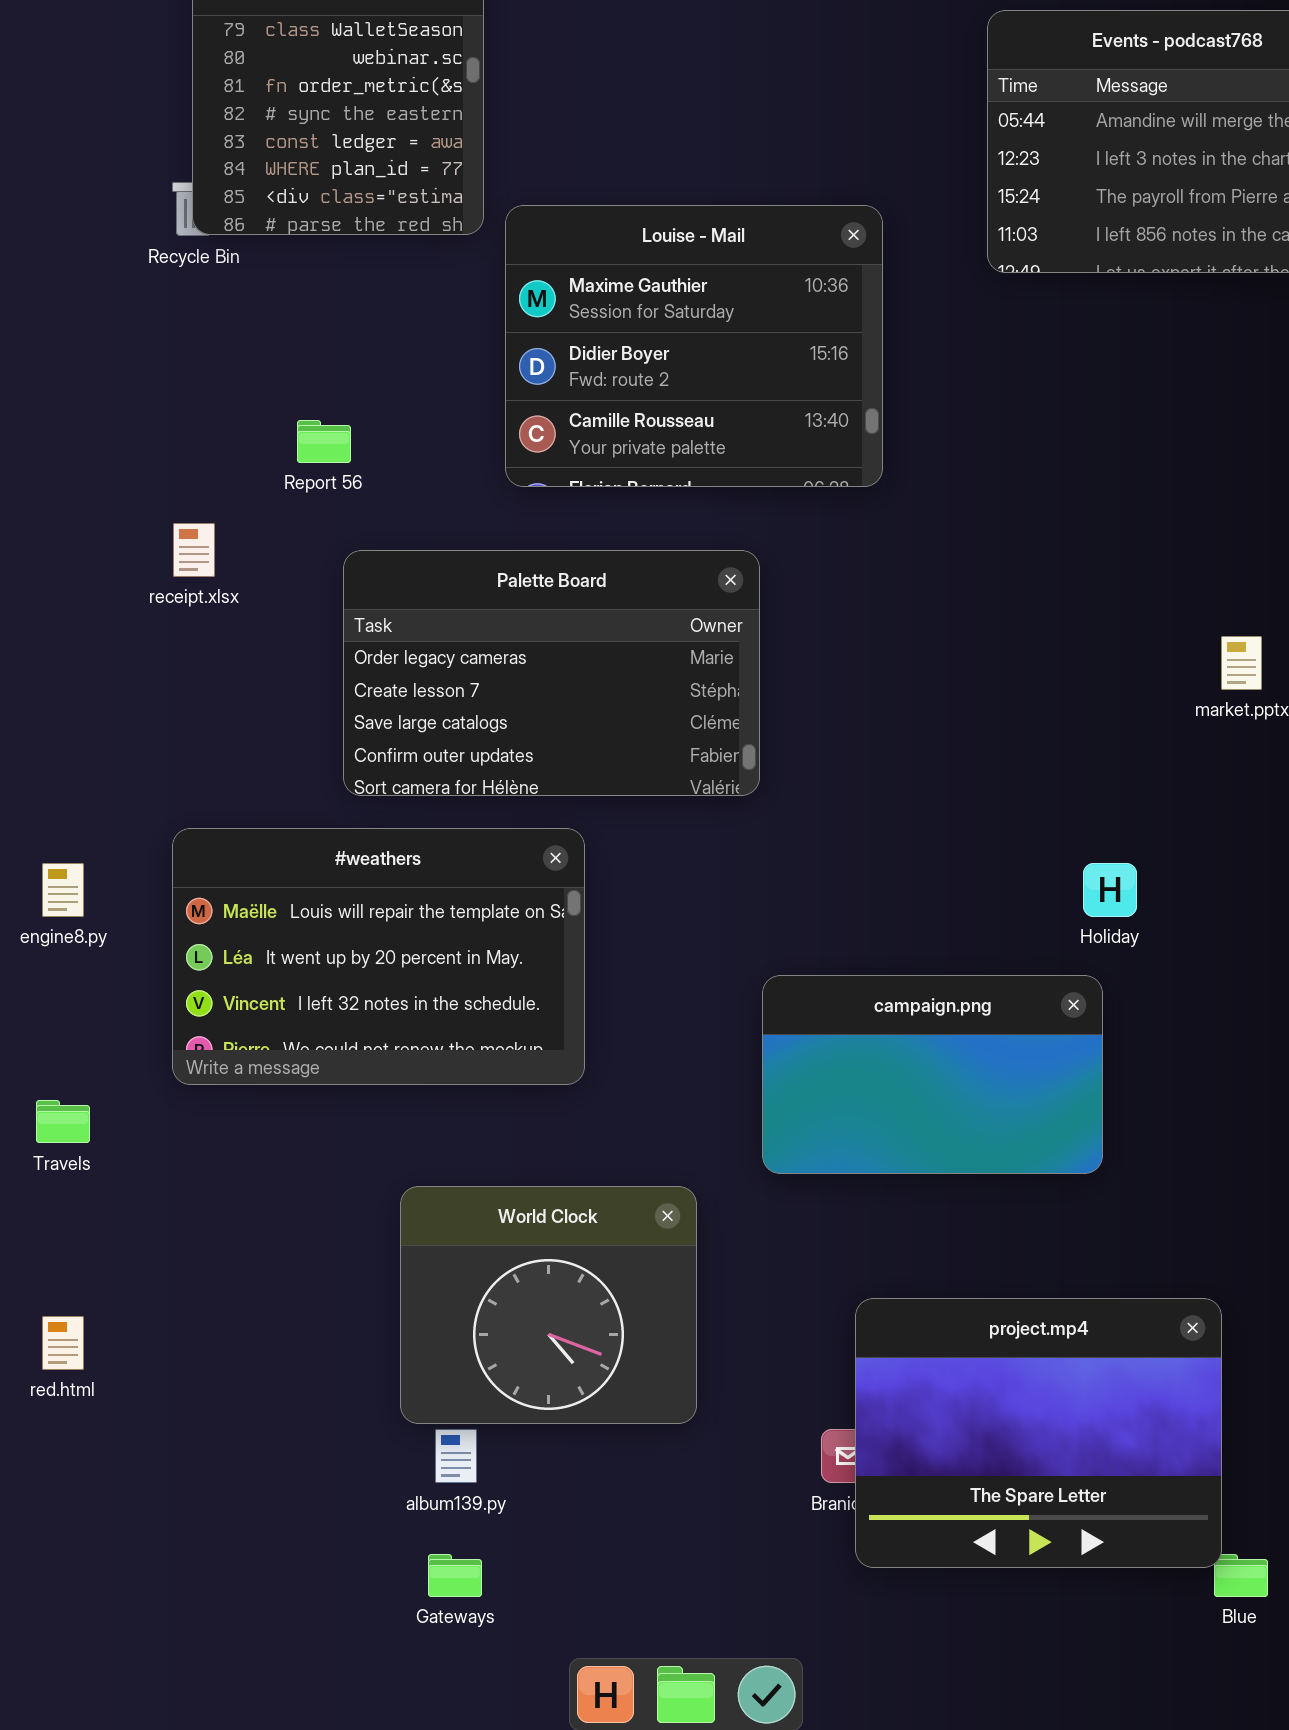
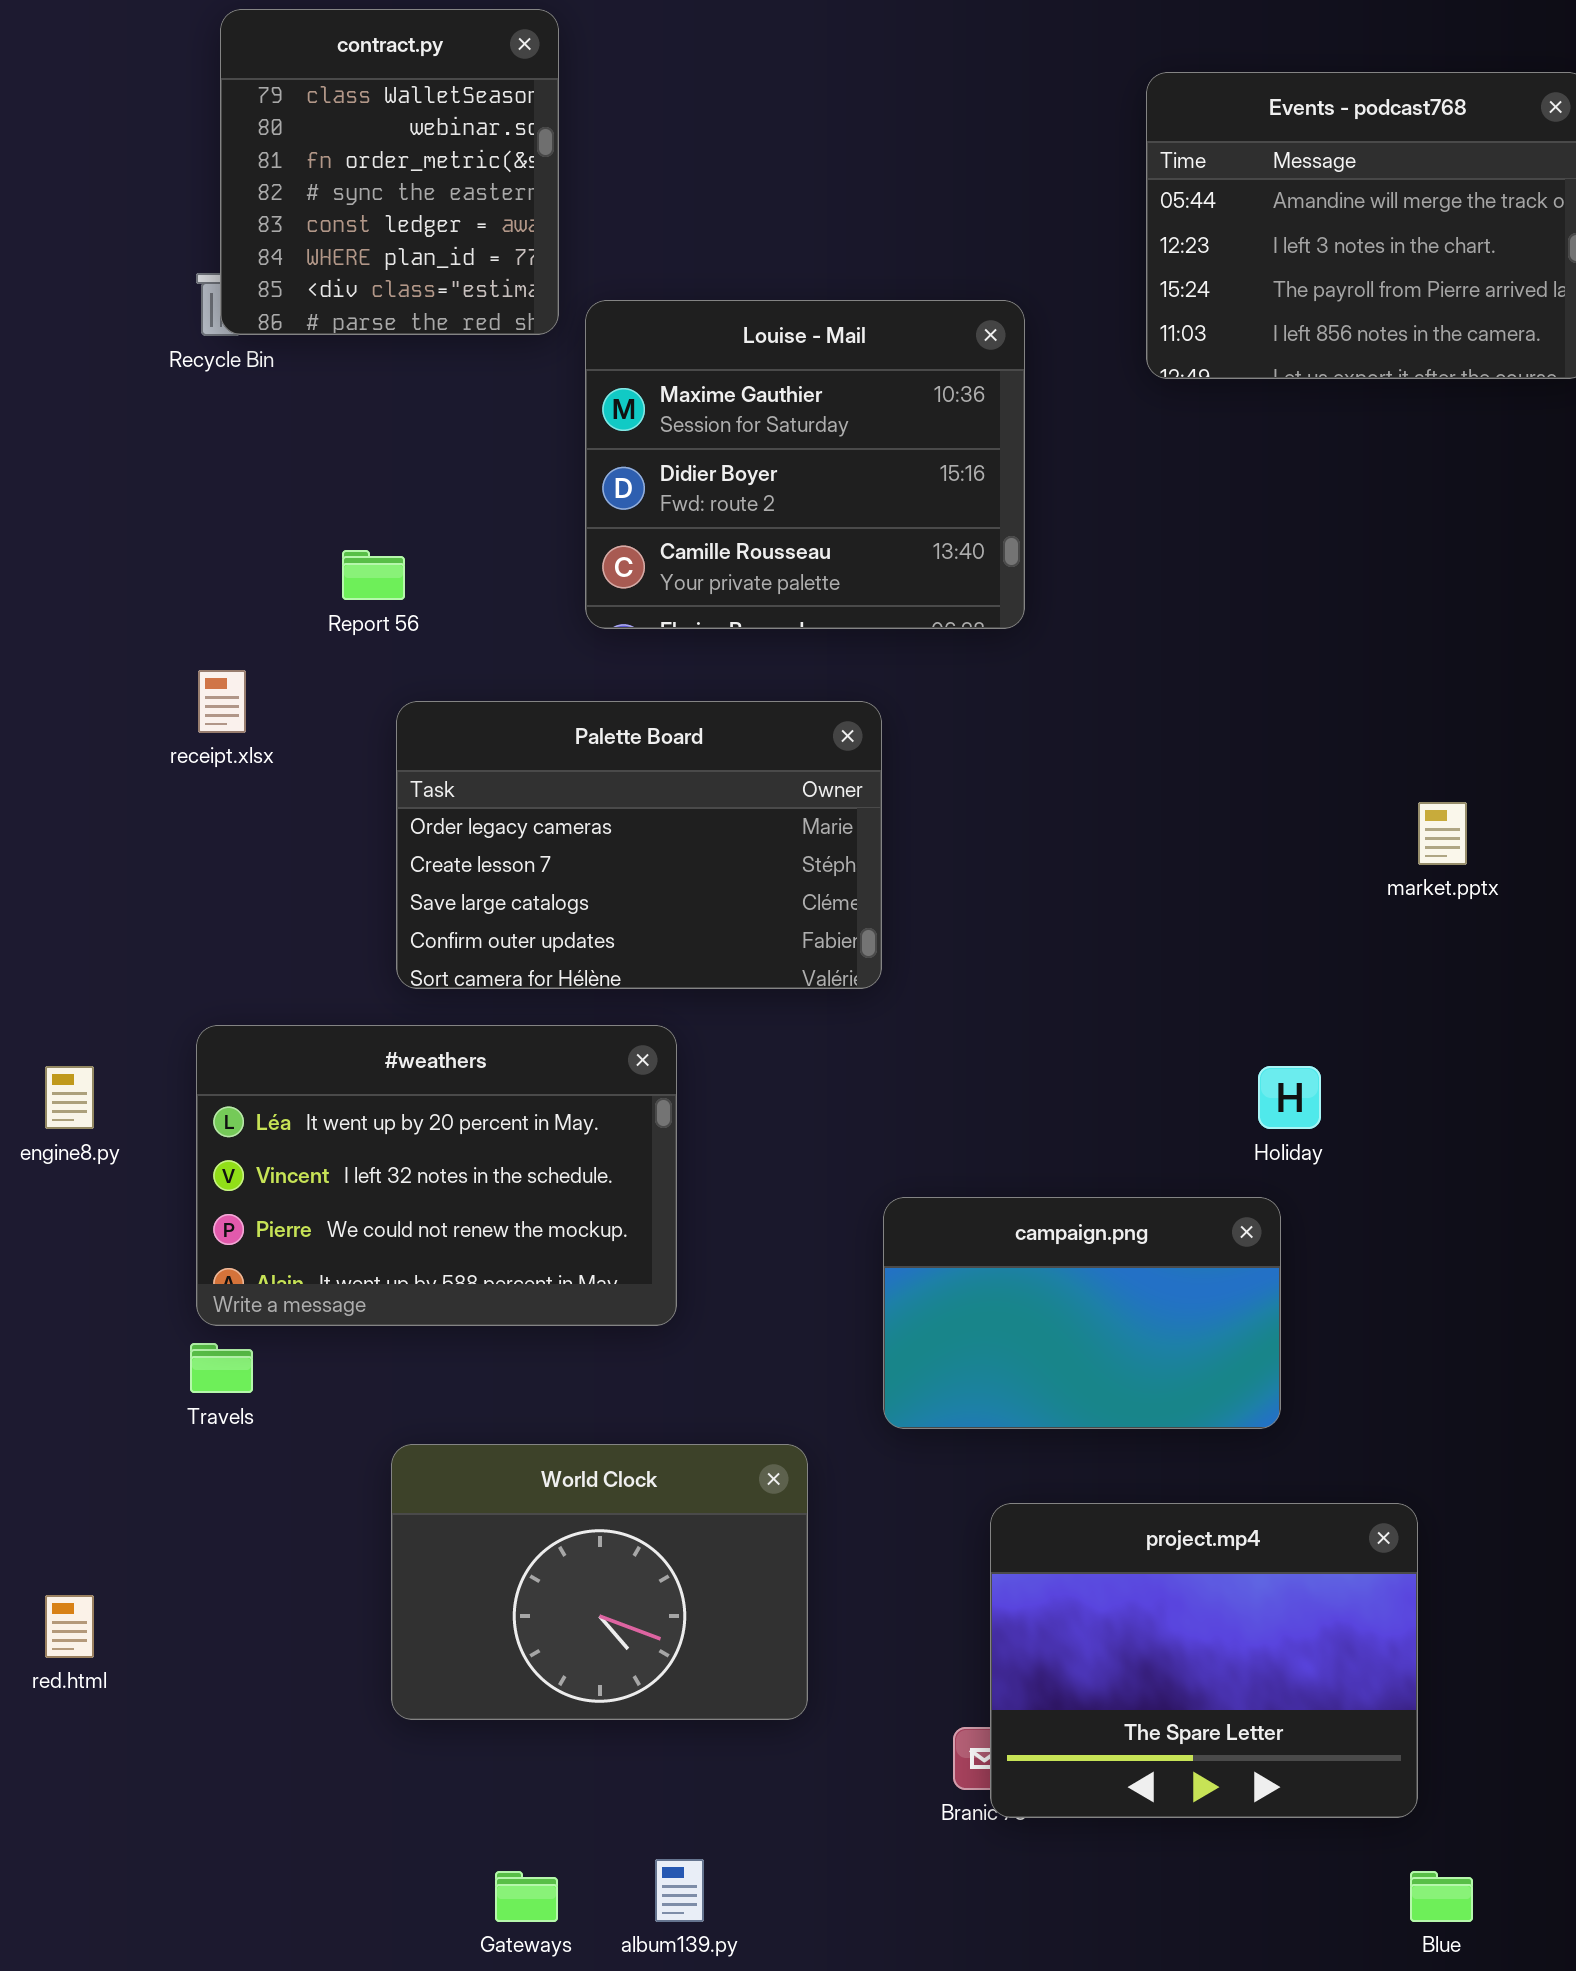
#weathers: [172,828,585,1085] -> [196,1025,677,1326], scrolled down 1 row
Travels: [36,1100,90,1143] -> [190,1343,253,1393], moved
World Clock: [400,1186,697,1424] -> [391,1444,808,1720], resized
project.mp4: [855,1298,1222,1568] -> [990,1503,1418,1818], moved
album139.py: [435,1429,477,1483] -> [655,1859,704,1922], moved

